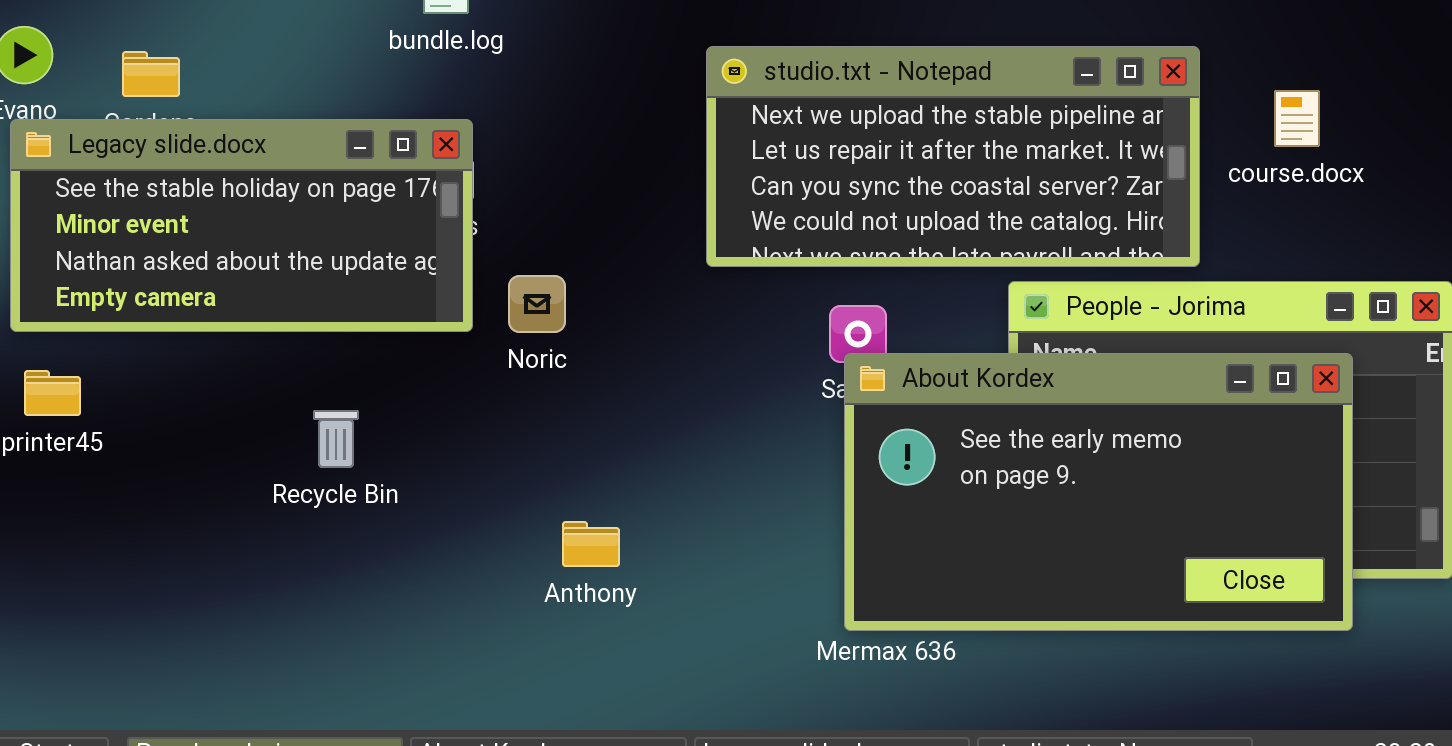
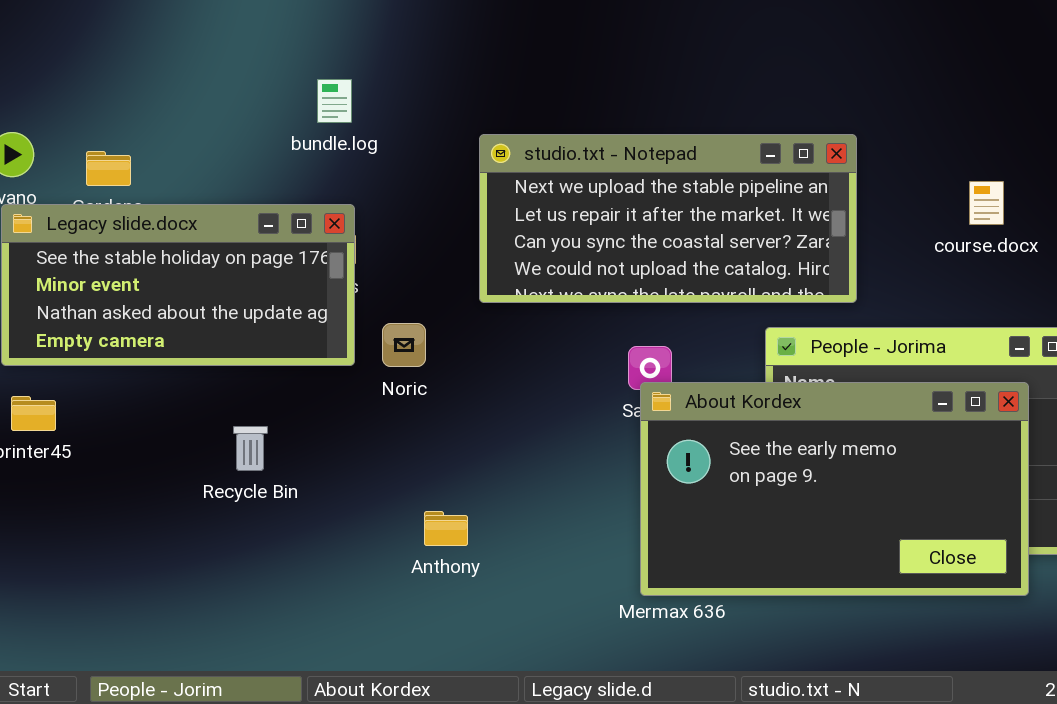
studio.txt - Notepad: [706,46,1200,267] -> [479,134,857,303], moved

